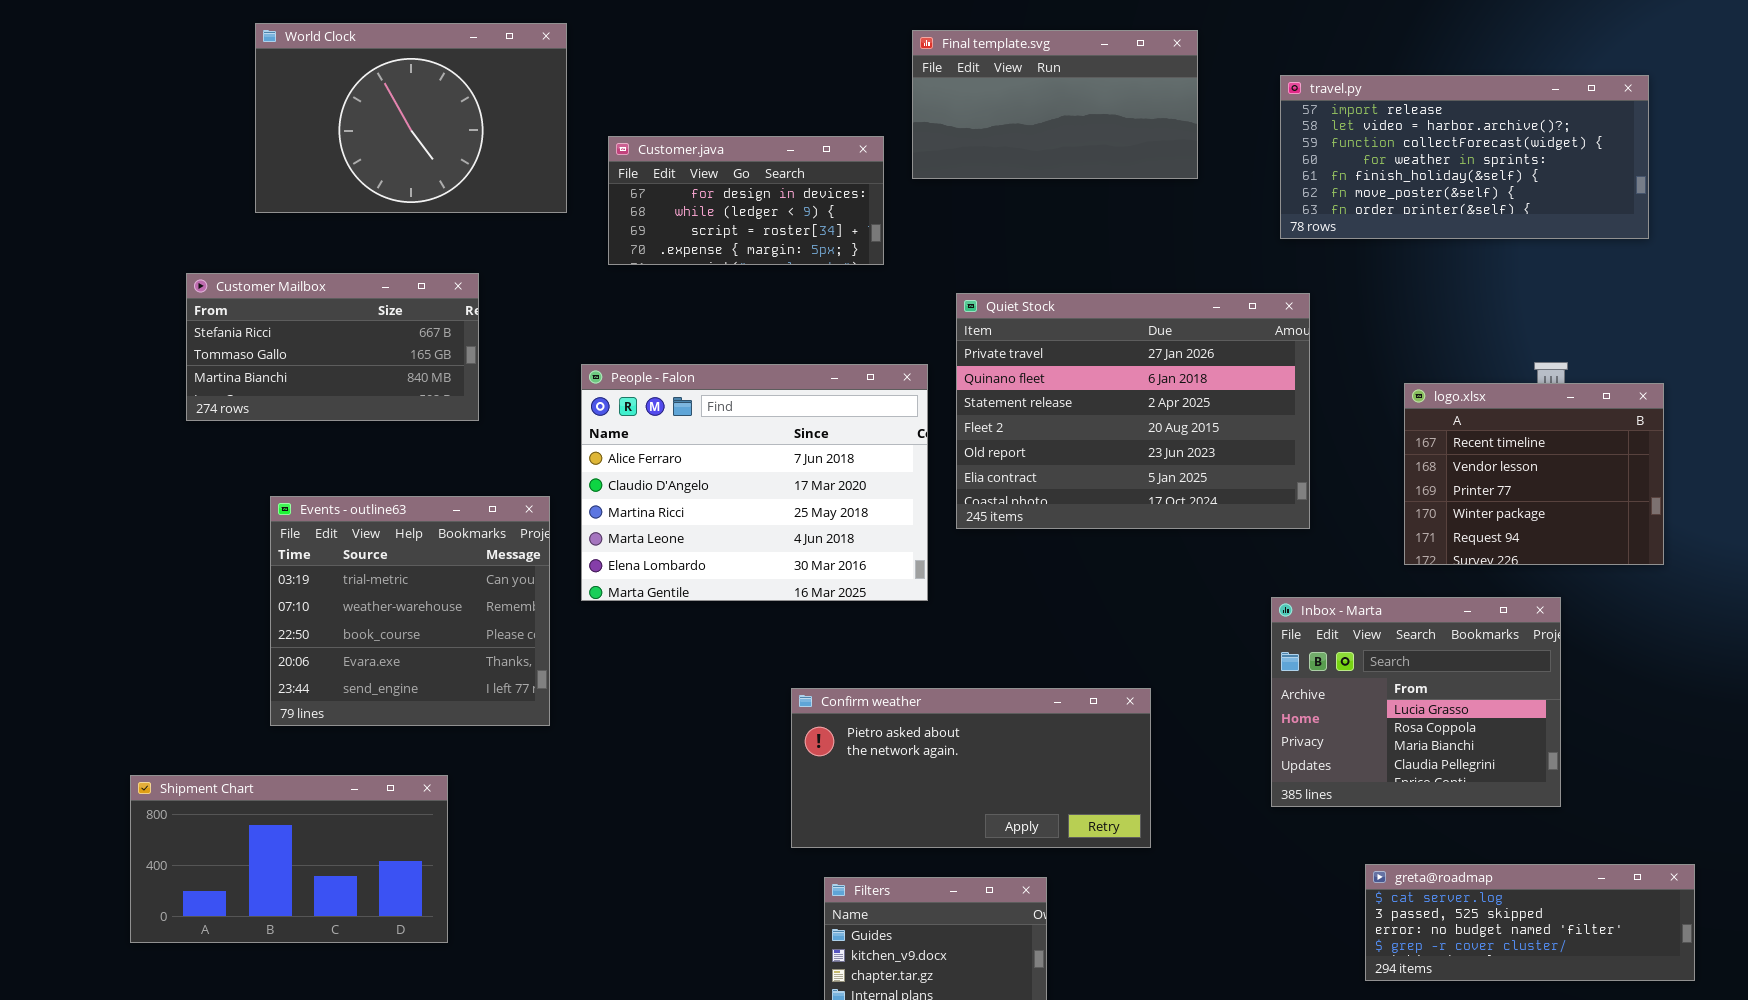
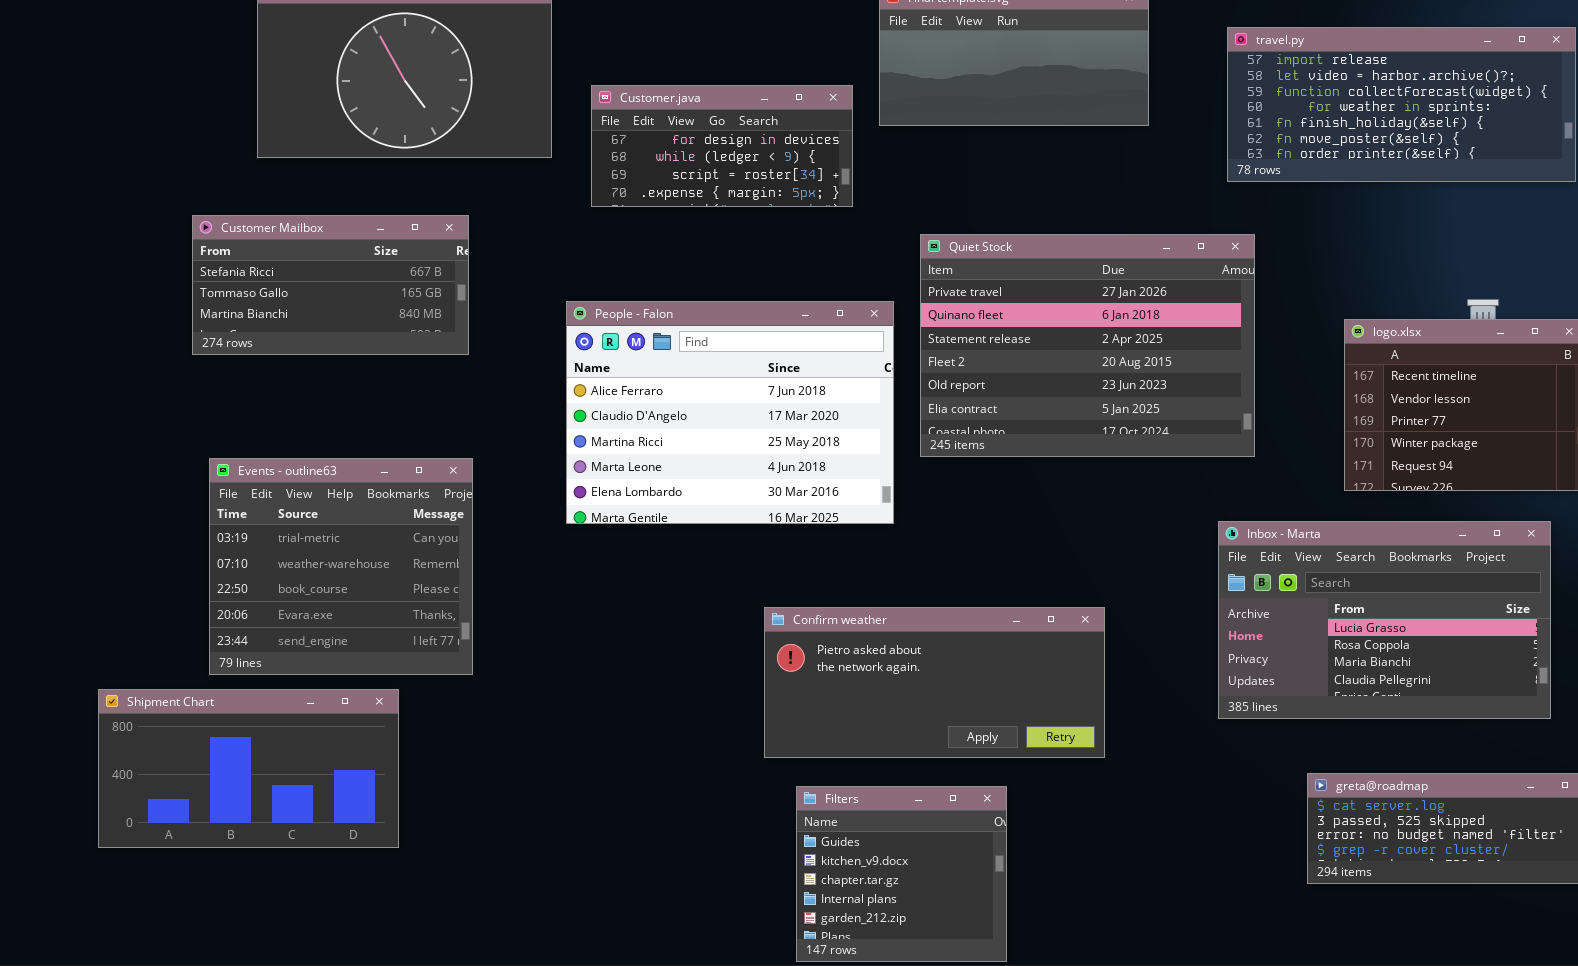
Events - outline63: [270,496,550,726] -> [209,458,473,675], moved
Inbox - Marta: [1271,597,1561,807] -> [1218,521,1551,719], resized
Shipment Chart: [130,775,448,943] -> [98,689,399,848], moved

